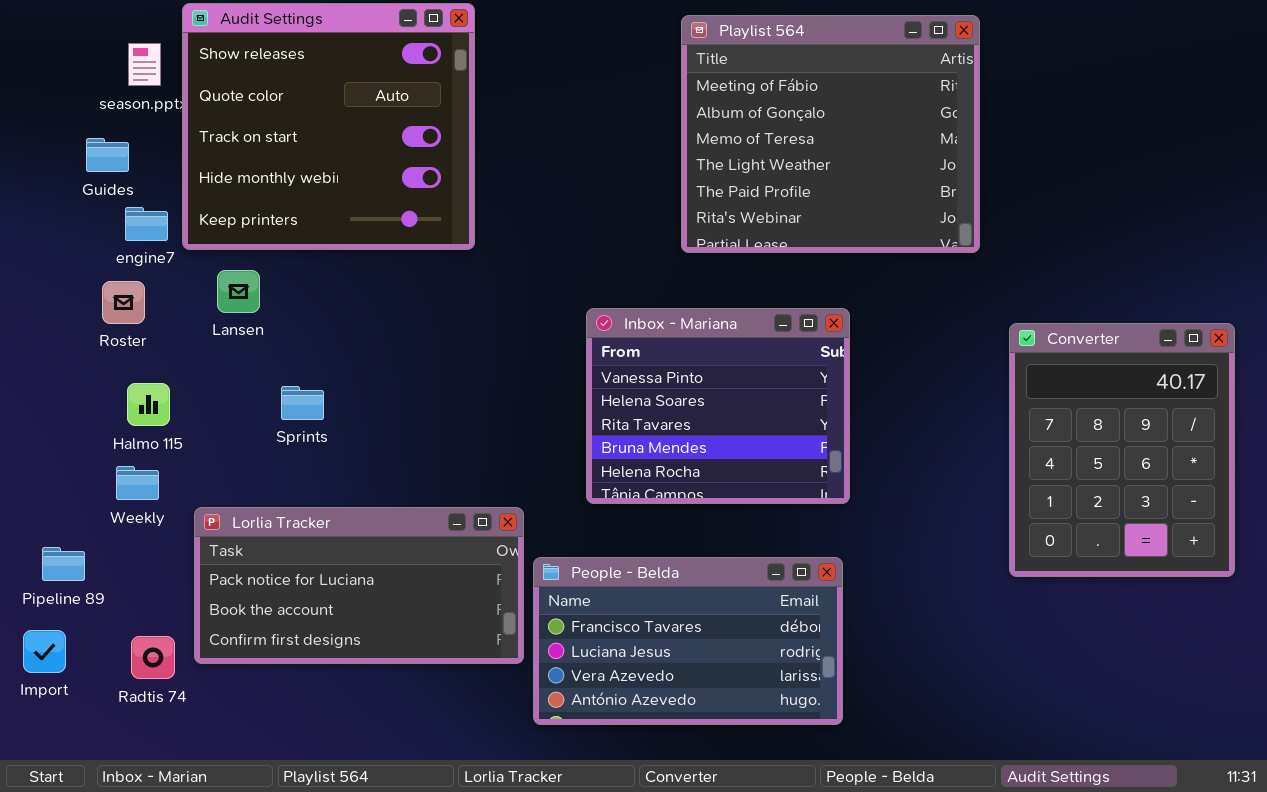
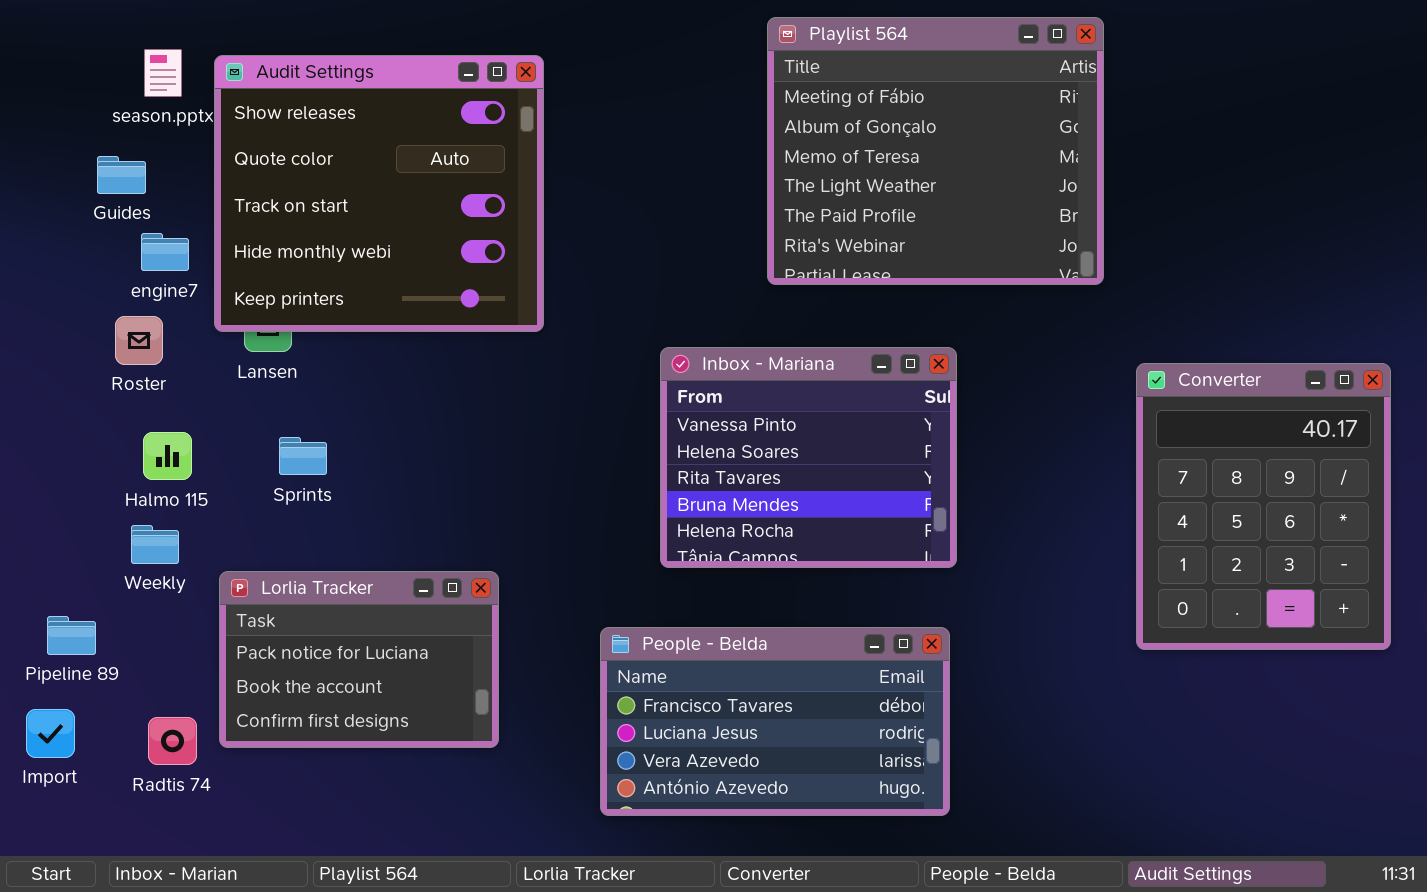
Audit Settings: [182,3,475,250] -> [214,55,544,332], moved
Sprints: [281,386,324,420] -> [279,437,327,475], moved
Lorlia Tracker: [194,507,524,664] -> [219,571,499,748], resized

